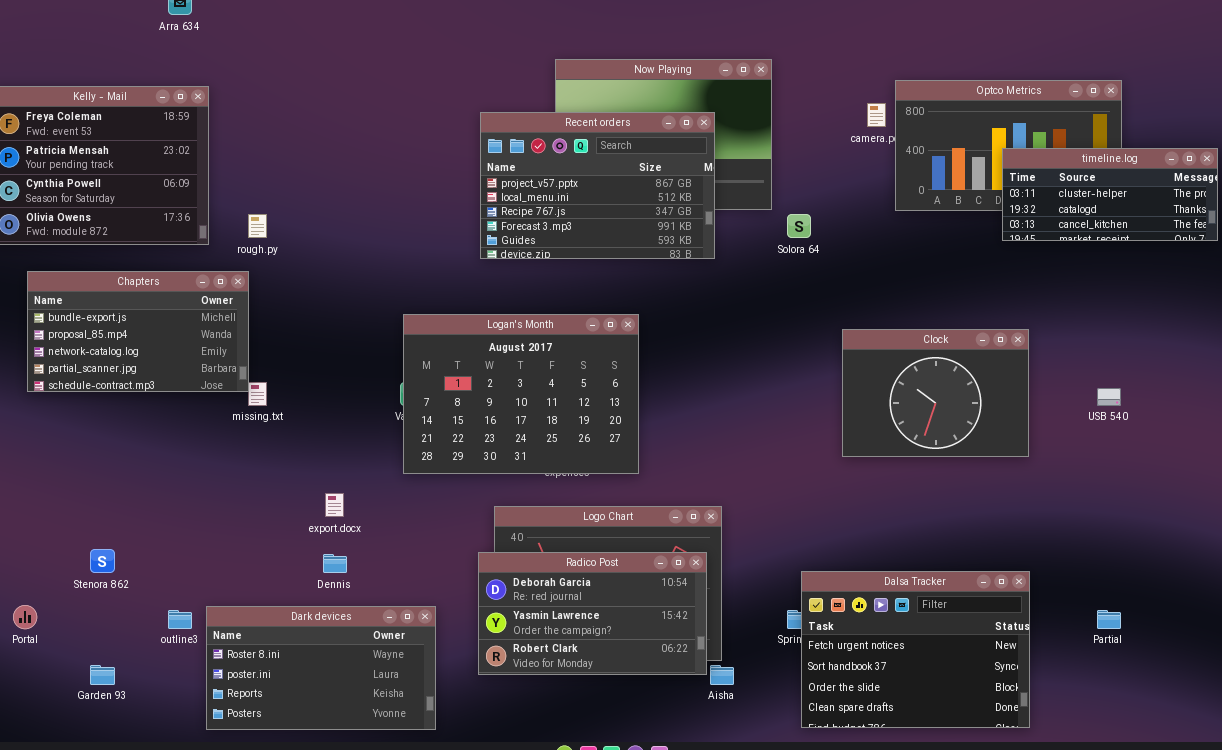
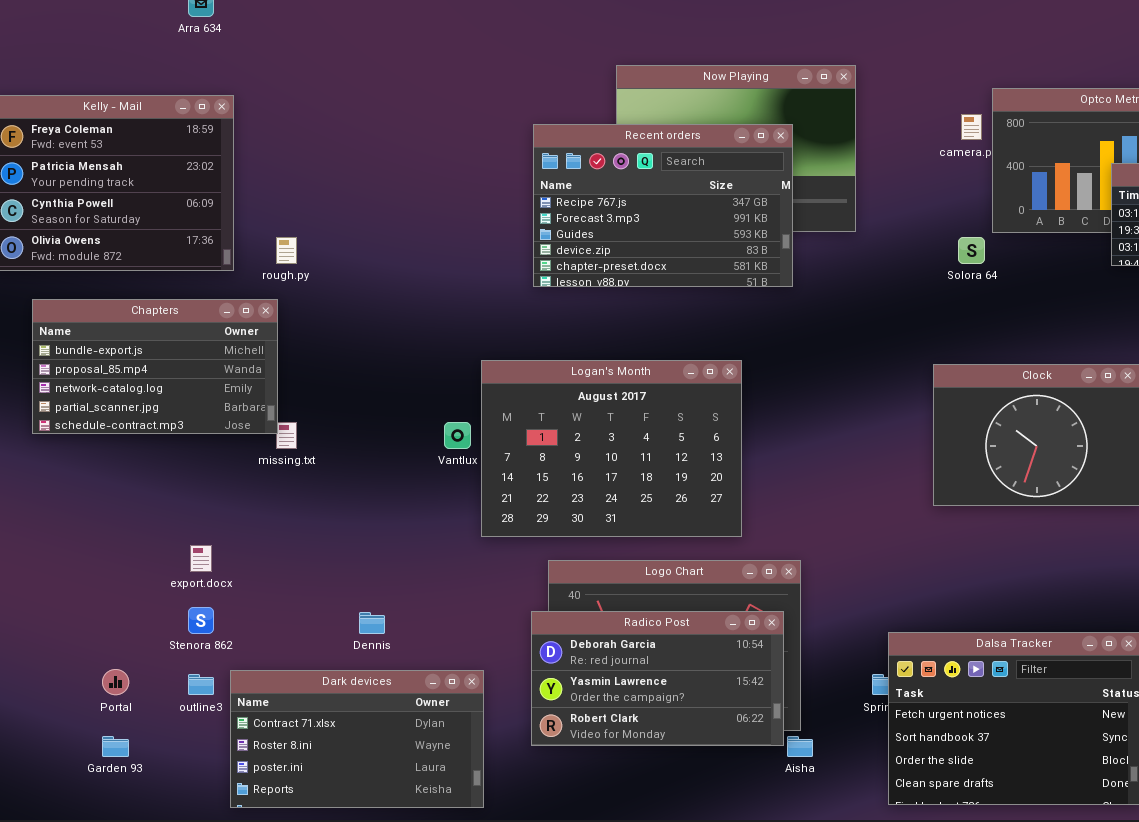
Recent orders: [480,112,715,259] -> [533,124,793,287], scrolled down 2 rows
Solora 64: [787,214,811,238] -> [958,237,985,264], moved
Logan's Month: [403,314,639,474] -> [481,360,742,537], moved
export.docx: [325,493,344,517] -> [190,545,212,572], moved
Stenora 862: [90,549,115,573] -> [188,607,214,634], moved
Portal: [13,605,37,629] -> [102,669,129,695], moved
Dark devices: [206,606,436,730] -> [230,670,484,808], scrolled up 1 row

